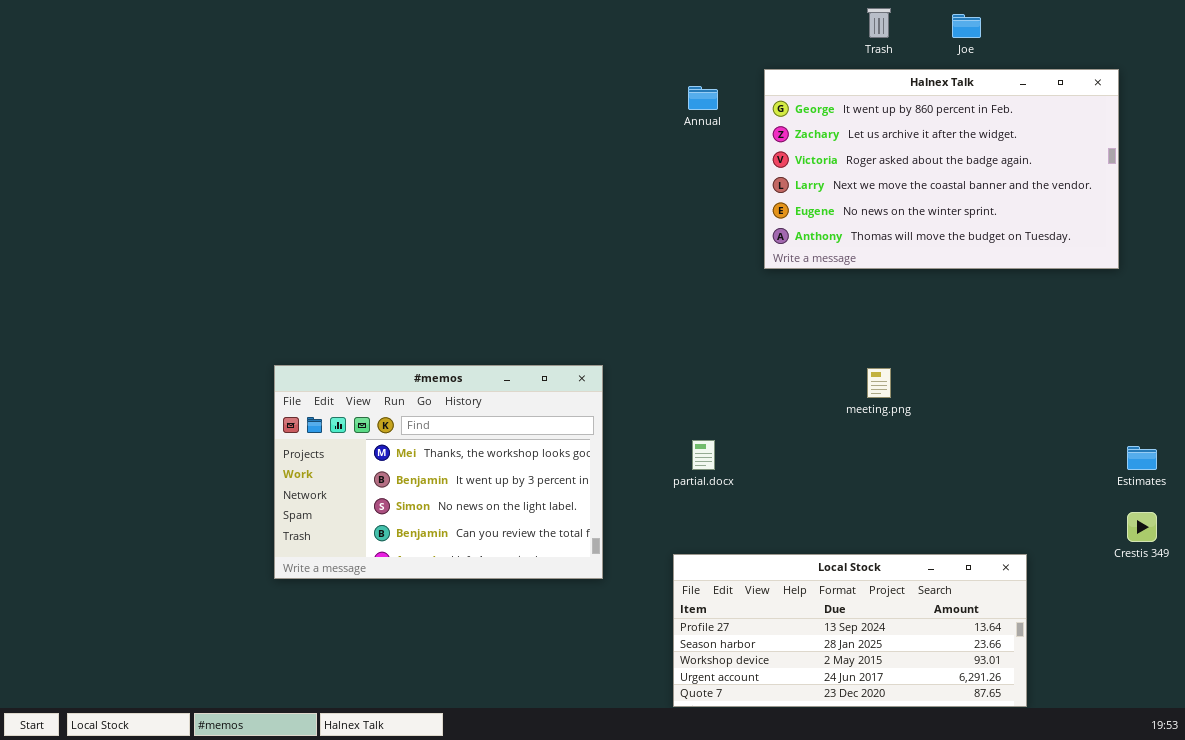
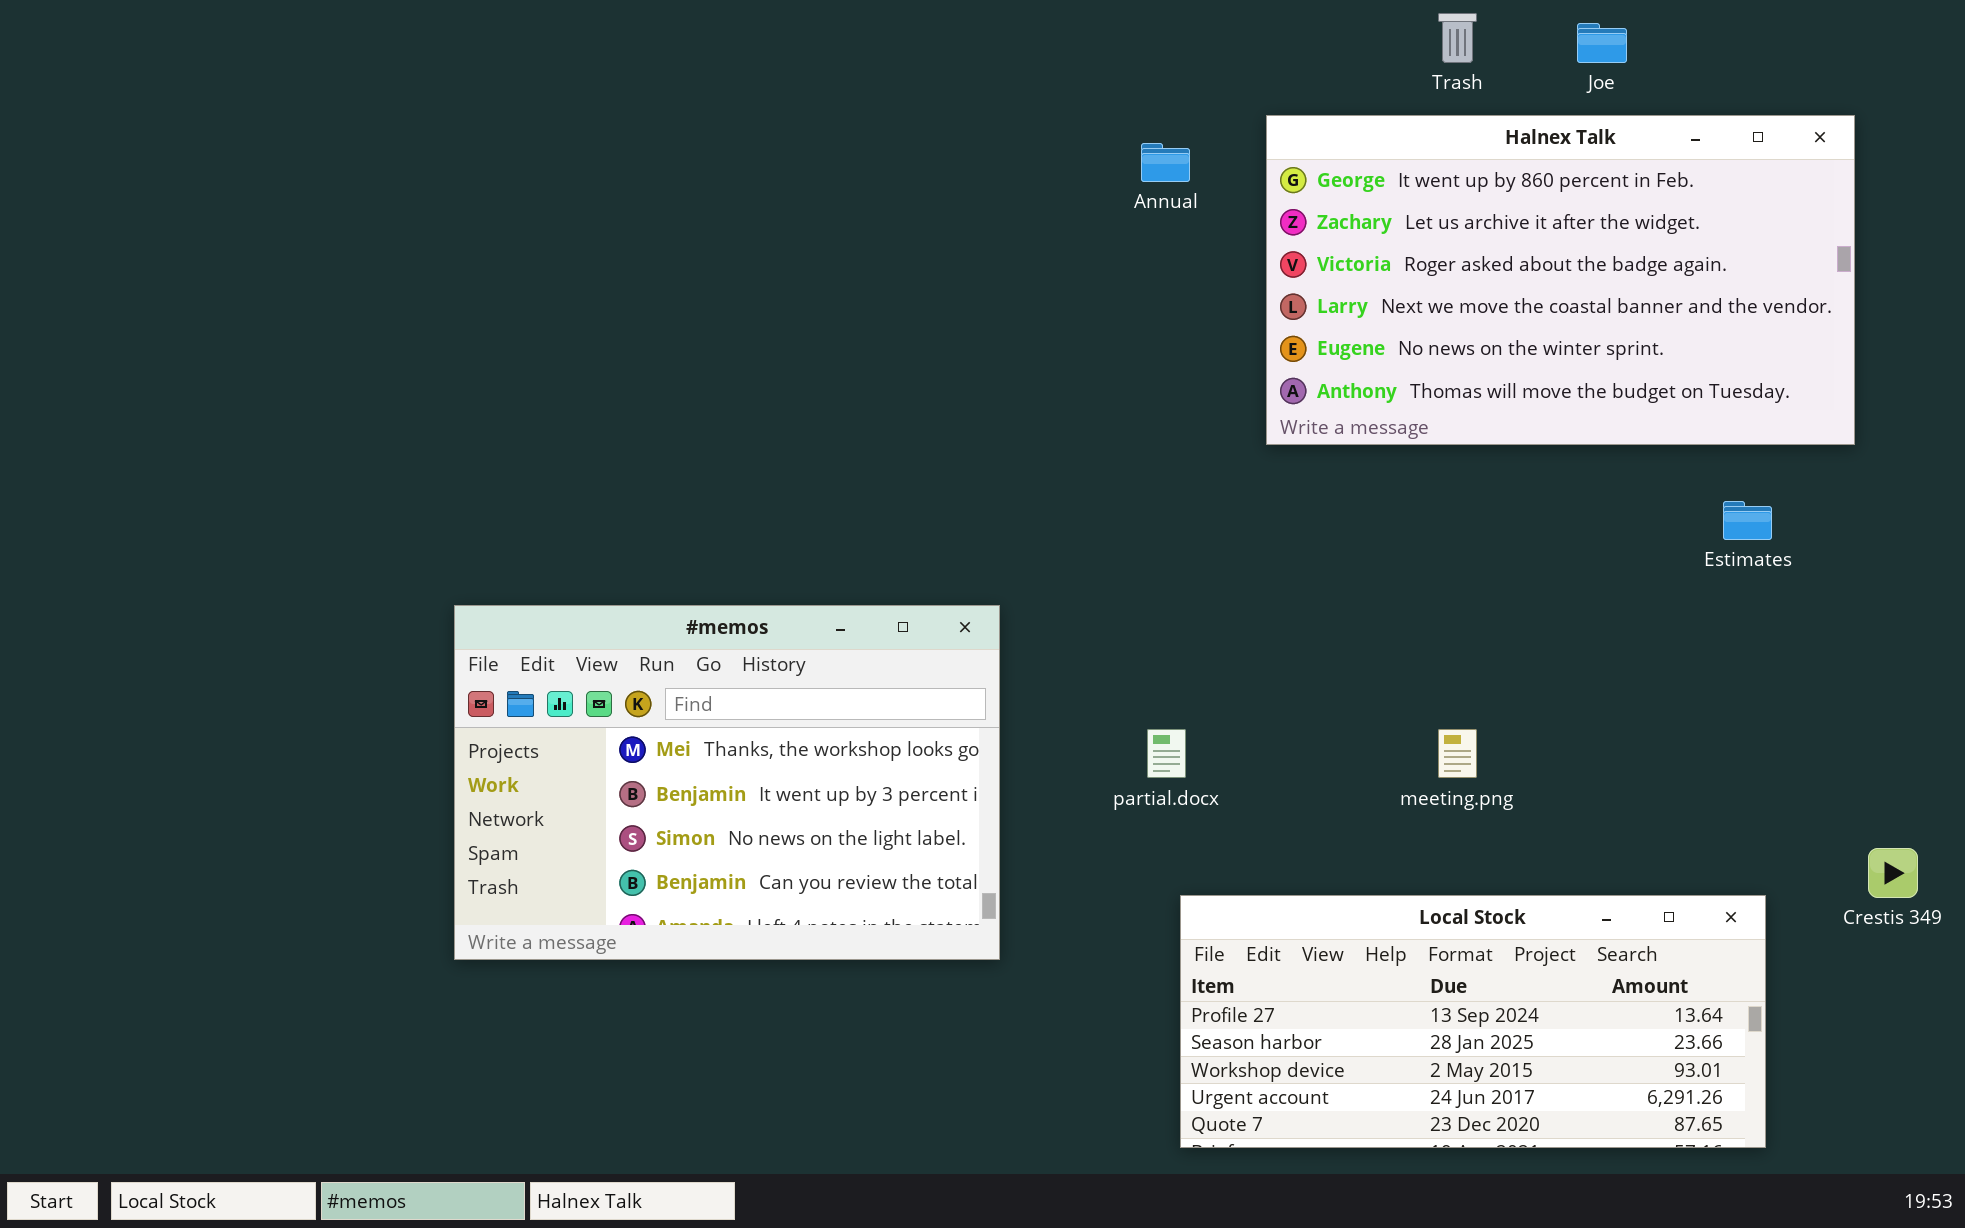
meeting.png: [867,368,891,398] -> [1438,729,1477,778], moved
Estimates: [1127,446,1157,470] -> [1723,501,1772,540], moved
Local Stock: [673,554,1027,707] -> [1180,895,1766,1148], moved

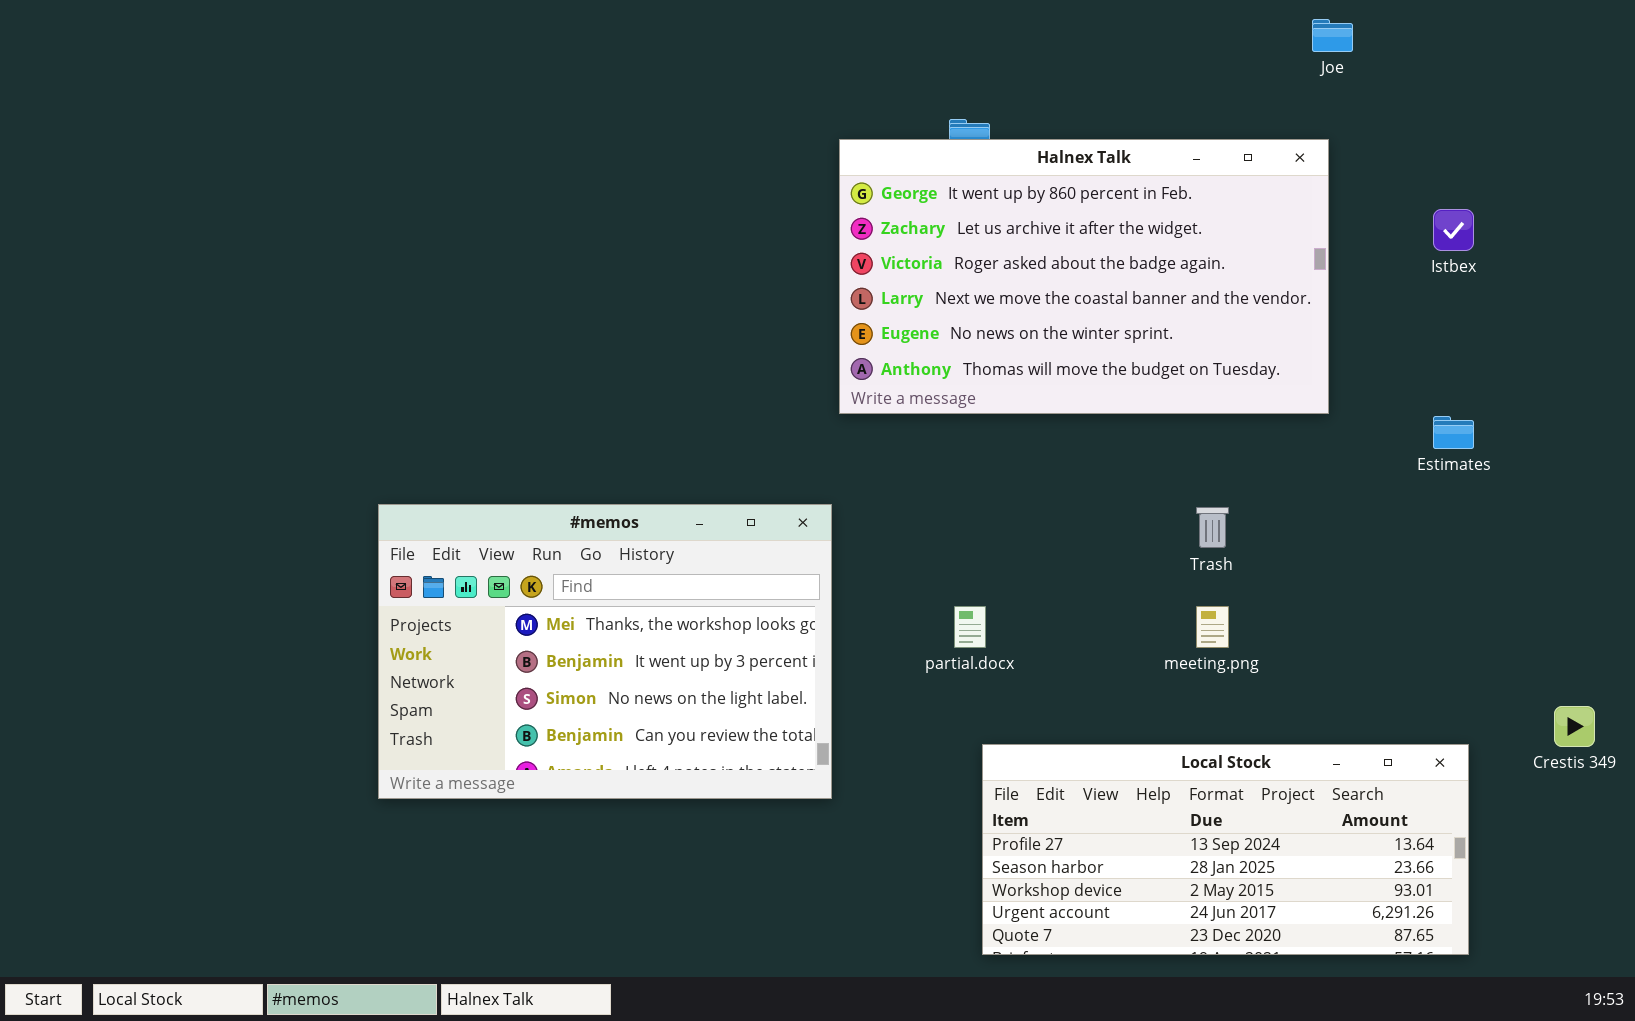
Trash: [1438,13,1477,63] -> [1196,507,1229,548], moved
Halnex Talk: [1266,115,1855,445] -> [839,139,1329,414], moved

